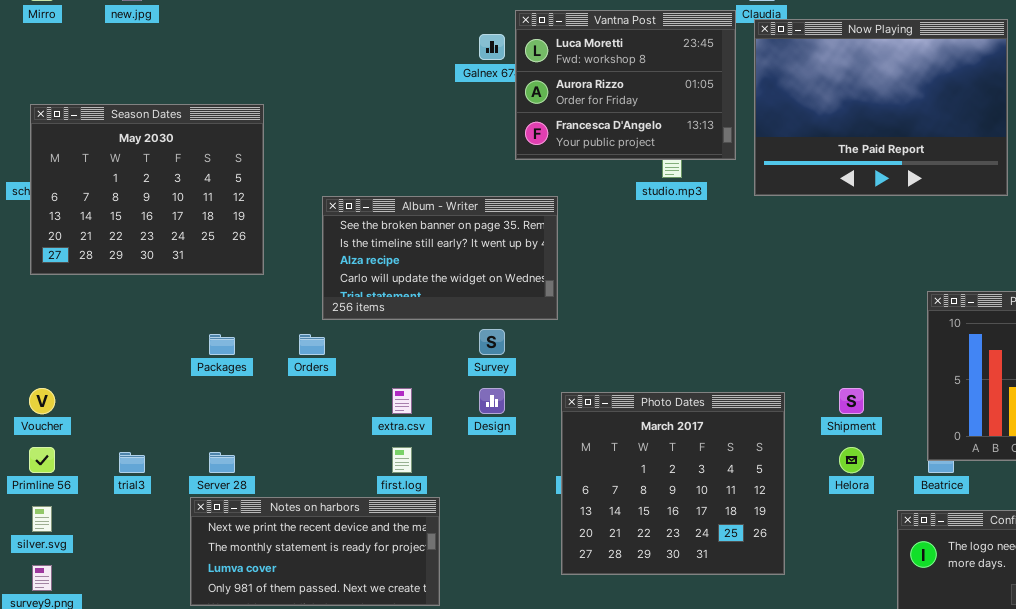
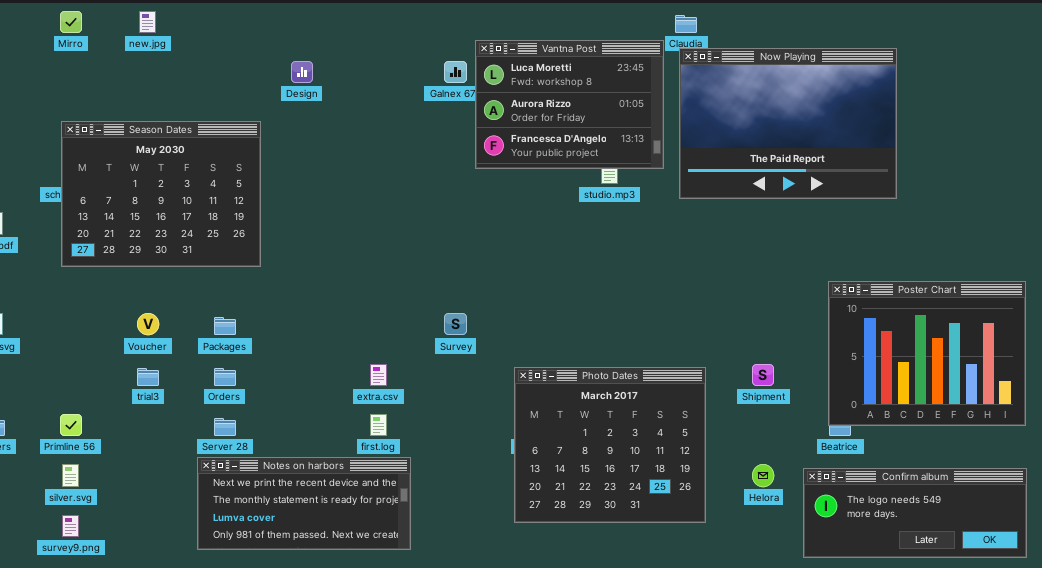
Album - Writer: [322,196,558,320] -> none, closed
Orders: [299,334,325,355] -> [214,368,236,386], moved
Voucher: [29,388,55,414] -> [137,313,159,335], moved
Design: [479,388,505,414] -> [291,61,313,83], moved
Helora: [839,447,864,473] -> [752,464,774,487], moved
trial3: [119,452,145,473] -> [137,368,159,386], moved

